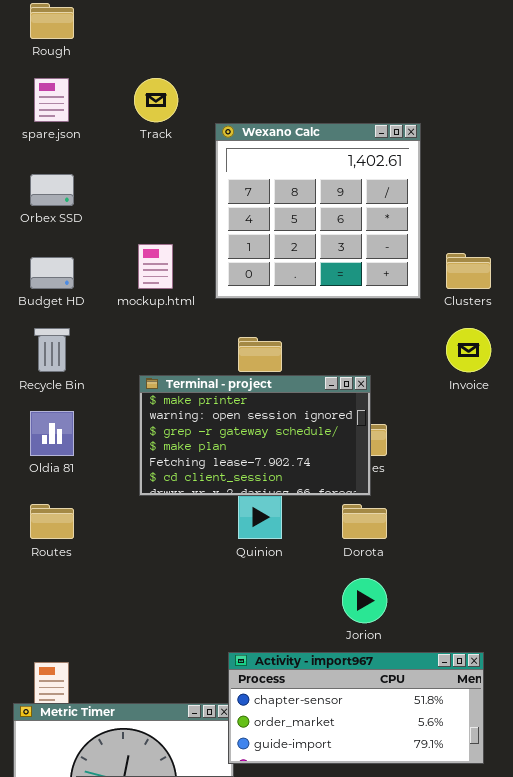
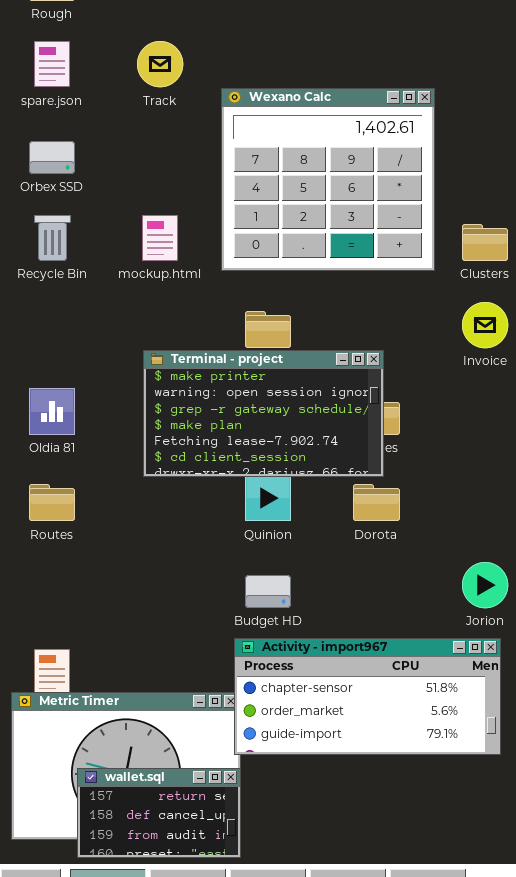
Budget HD: [30,257,74,289] -> [245,575,291,608], moved
Recycle Bin: [34,328,70,372] -> [34,215,71,261], moved
Jorion: [342,578,387,623] -> [462,562,508,608], moved

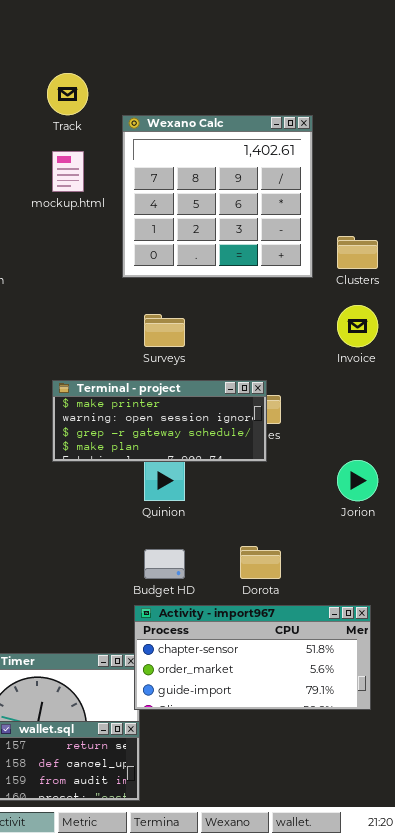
mockup.html: [142,215,178,261] -> [52,151,84,192], moved
Terminal - project: [143,350,384,477] -> [52,380,267,462], resized
Dorota: [353,484,400,521] -> [240,546,281,579], moved
Jorion: [462,562,508,608] -> [337,460,378,501], moved

